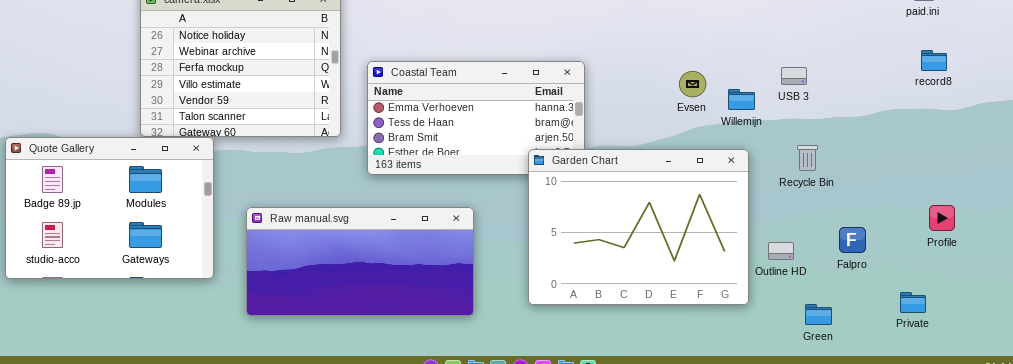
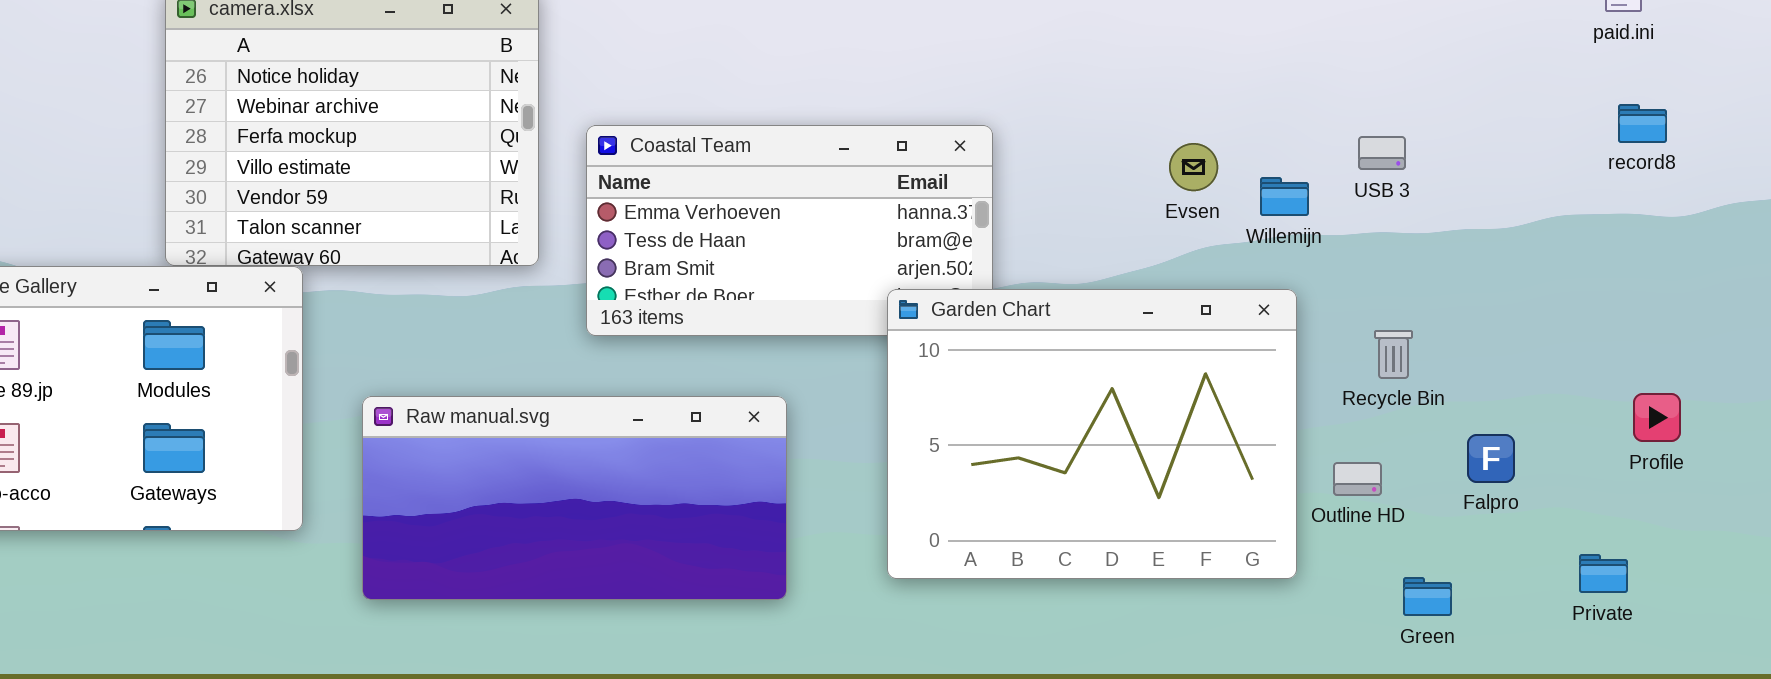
Recycle Bin: [797,145,818,171] -> [1374,330,1413,379], moved

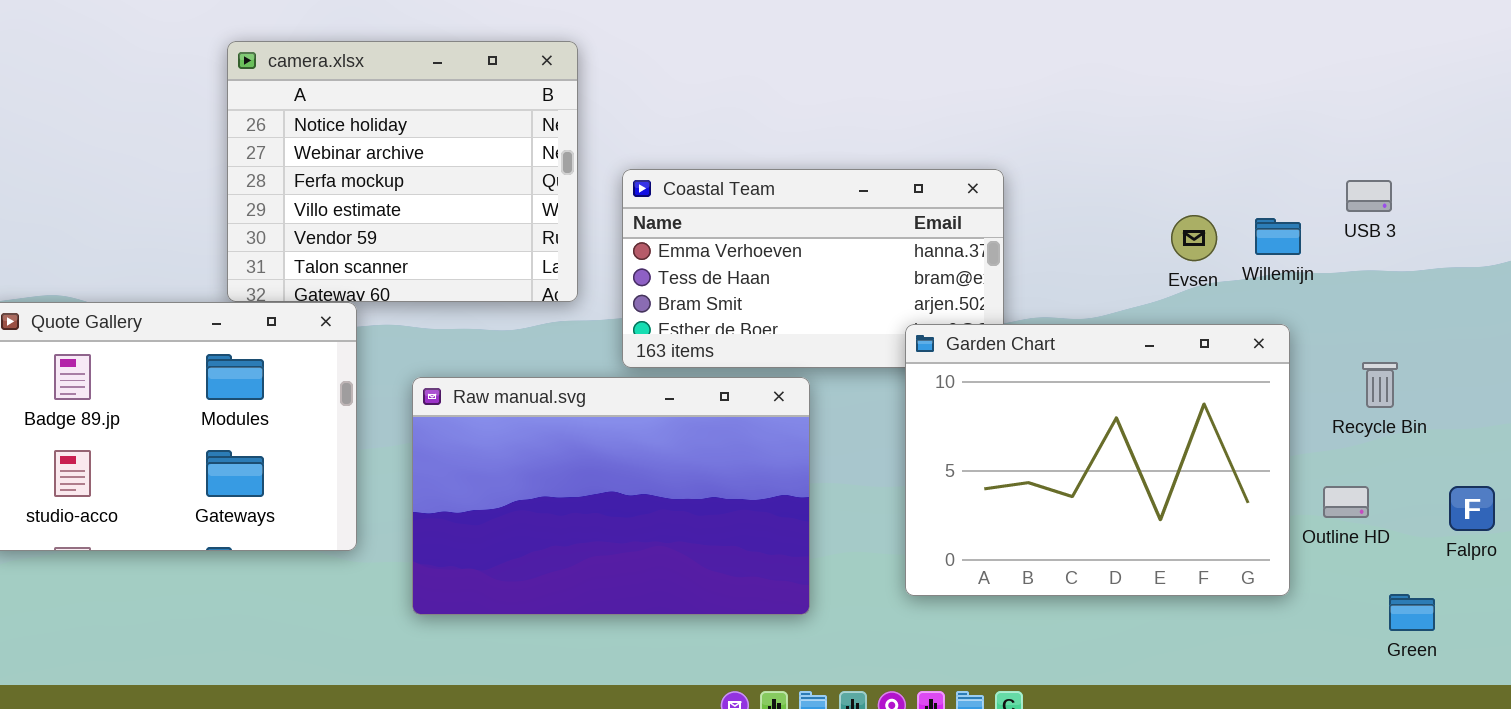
Evsen: [1169,143,1218,191] -> [1171,215,1217,261], moved
Raw manual.svg: [362,396,787,600] -> [412,377,810,615], resized
Falpro: [1467,434,1515,483] -> [1449,486,1495,531], moved

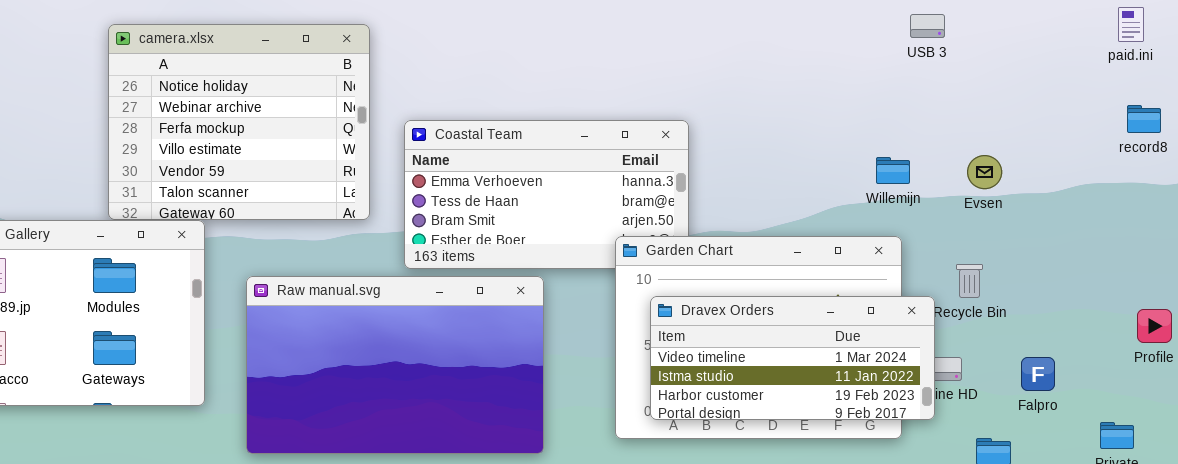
USB 3: [1346,180,1392,212] -> [910,14,945,38], moved
Evsen: [1171,215,1217,261] -> [967,155,1002,189], moved
Dravex Orders: none -> [650,296,935,420], opened

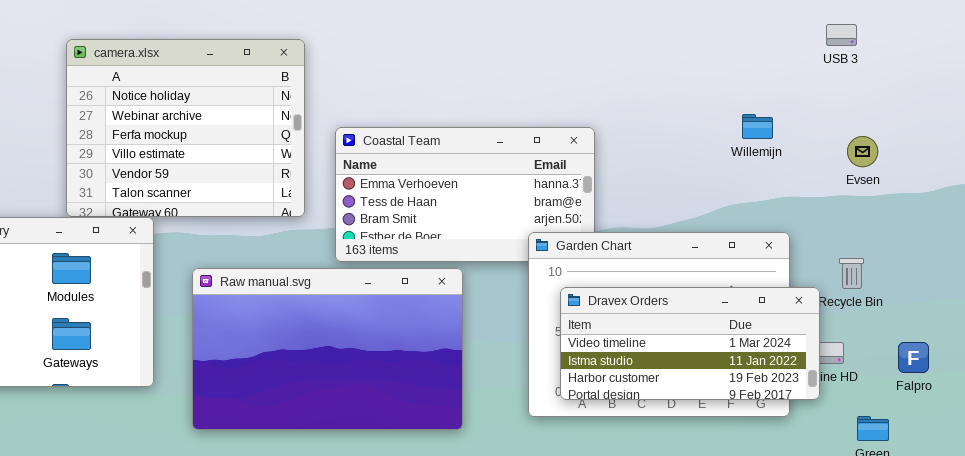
USB 3: [910,14,945,38] -> [826,24,857,46], moved
Evsen: [967,155,1002,189] -> [847,136,878,167], moved
Willemijn: [876,157,910,184] -> [742,114,773,139], moved

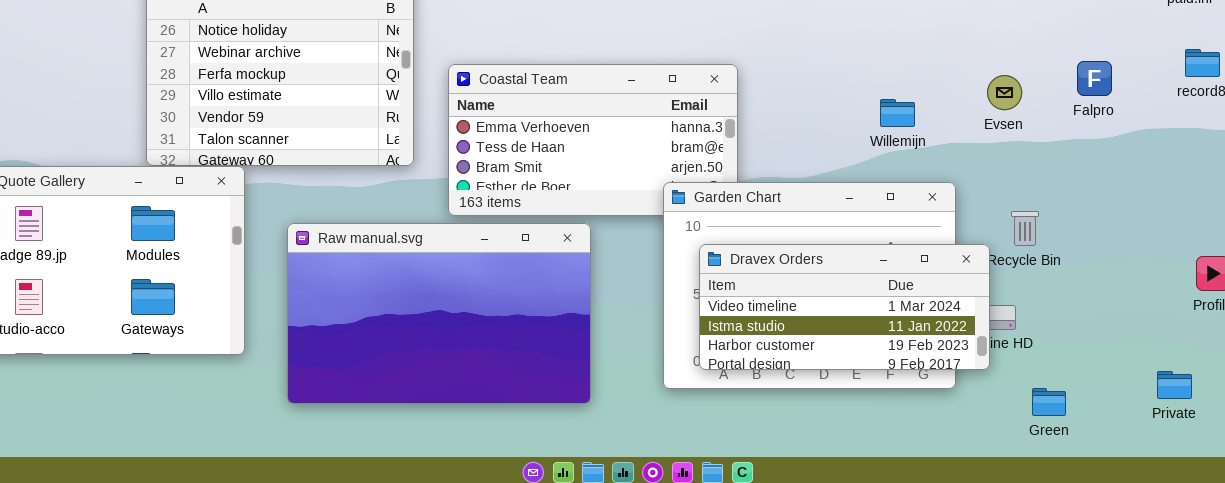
Willemijn: [742,114,773,139] -> [880,99,915,127], moved
Evsen: [847,136,878,167] -> [987,75,1022,110], moved
Falpro: [898,342,929,373] -> [1077,61,1112,96], moved

